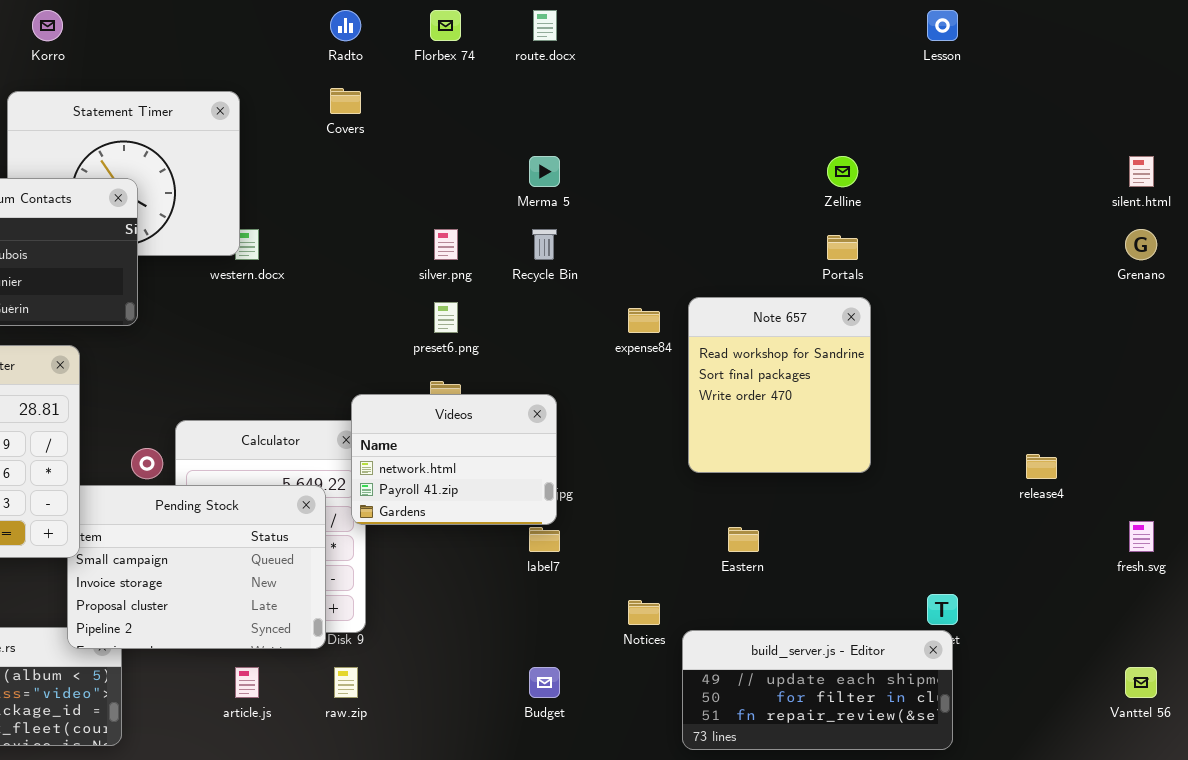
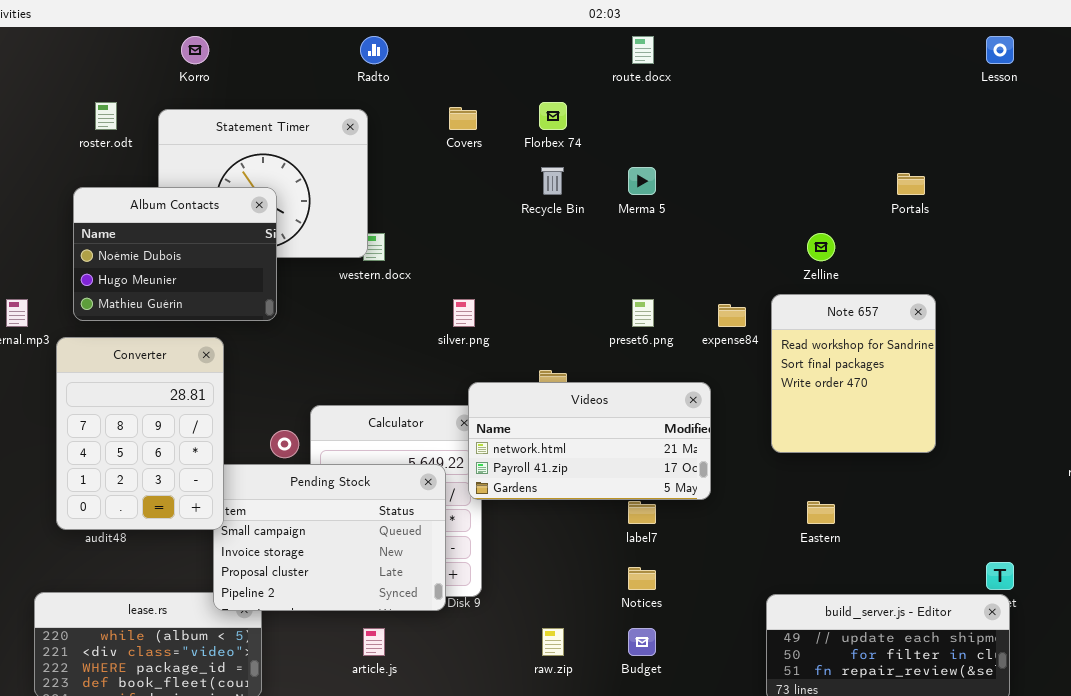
Radto: [330,10,361,41] -> [360,36,388,64], moved
Florbex 74: [430,10,461,41] -> [539,102,567,130], moved
Zelline: [827,156,858,187] -> [807,233,835,261], moved
silver.png: [434,229,458,260] -> [453,299,475,327], moved
Recycle Bin: [532,229,557,260] -> [541,167,564,195], moved
Portals: [827,235,858,260] -> [897,173,925,195], moved
preset6.png: [434,302,458,333] -> [632,299,654,327], moved
Videos: [351,394,557,525] -> [468,382,711,500], resized
Notices: [628,600,660,625] -> [628,567,656,590], moved
raw.zip: [334,667,358,698] -> [542,628,564,656], moved

